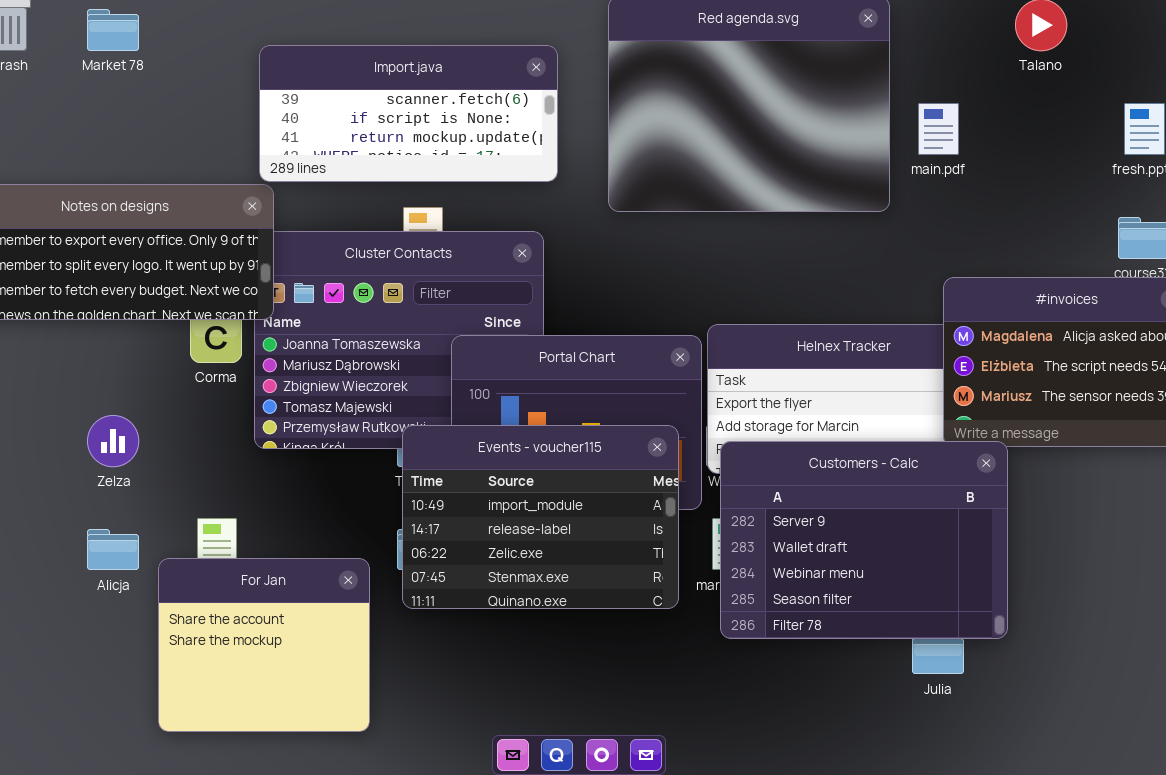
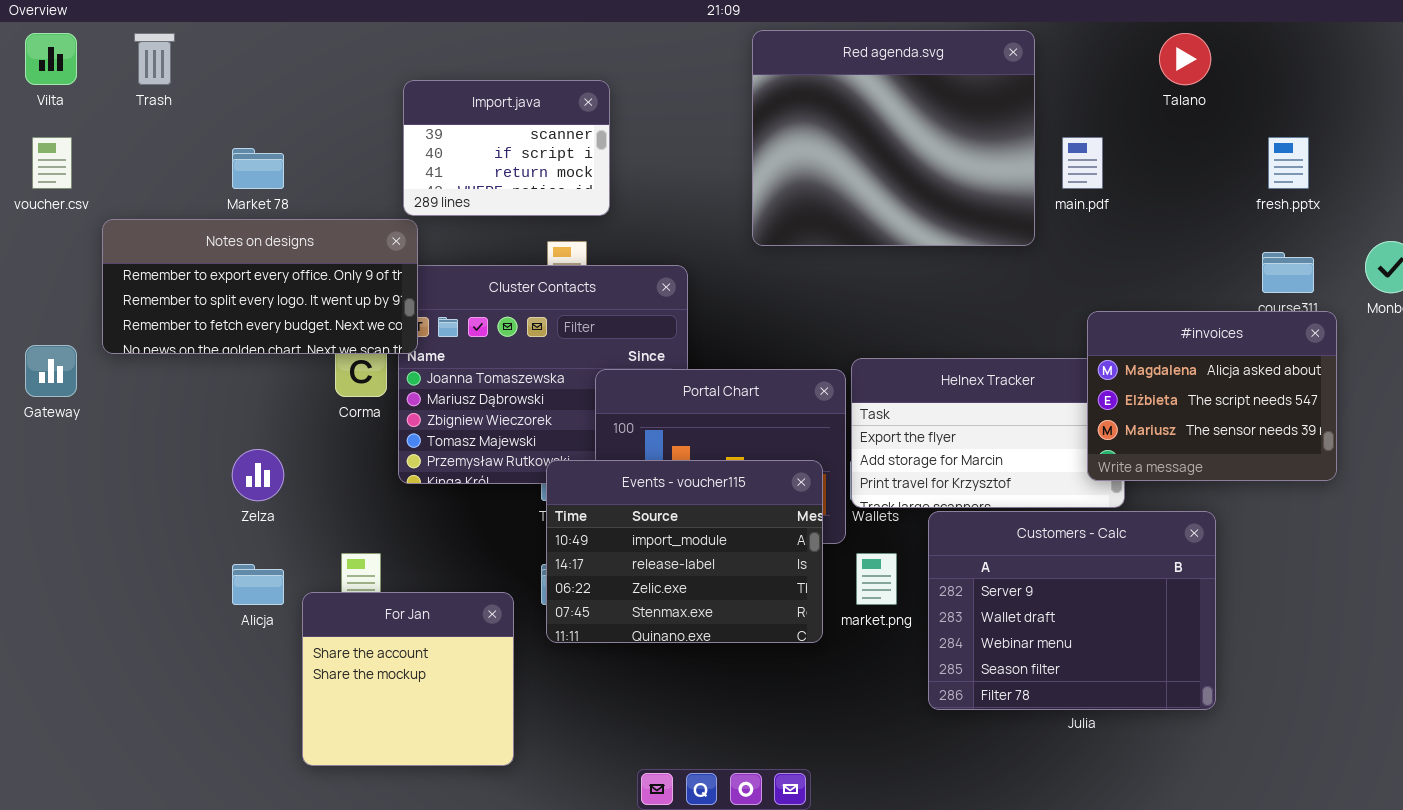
Market 78: [87,9,139,51] -> [232,148,284,189], moved
Import.java: [259,45,558,182] -> [403,80,610,216], resized
Customers - Calc: [720,441,1008,639] -> [928,511,1216,710], moved

